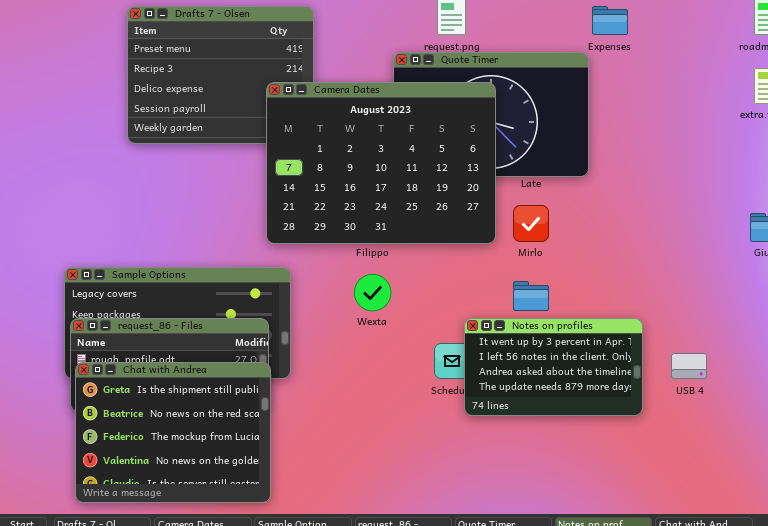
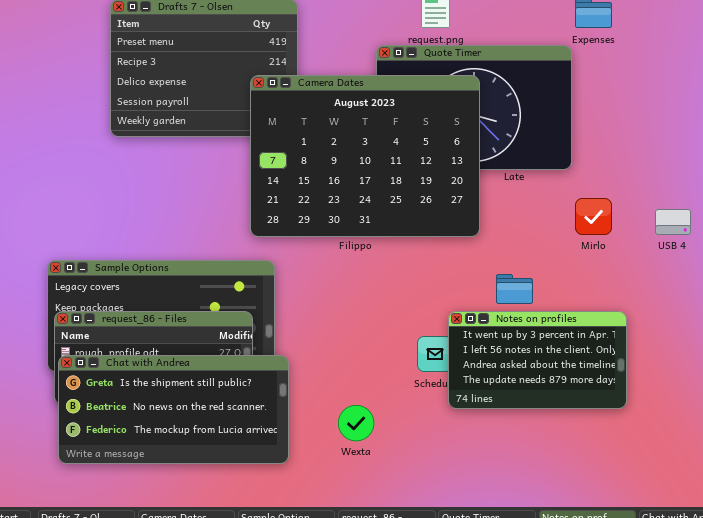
Mirlo: [513,205,549,242] -> [575,198,612,235], moved
Wexta: [354,274,391,311] -> [338,405,374,441], moved
USB 4: [671,353,707,379] -> [655,209,691,235], moved
Chat with Andrea: [75,362,271,503] -> [58,355,289,464], resized

